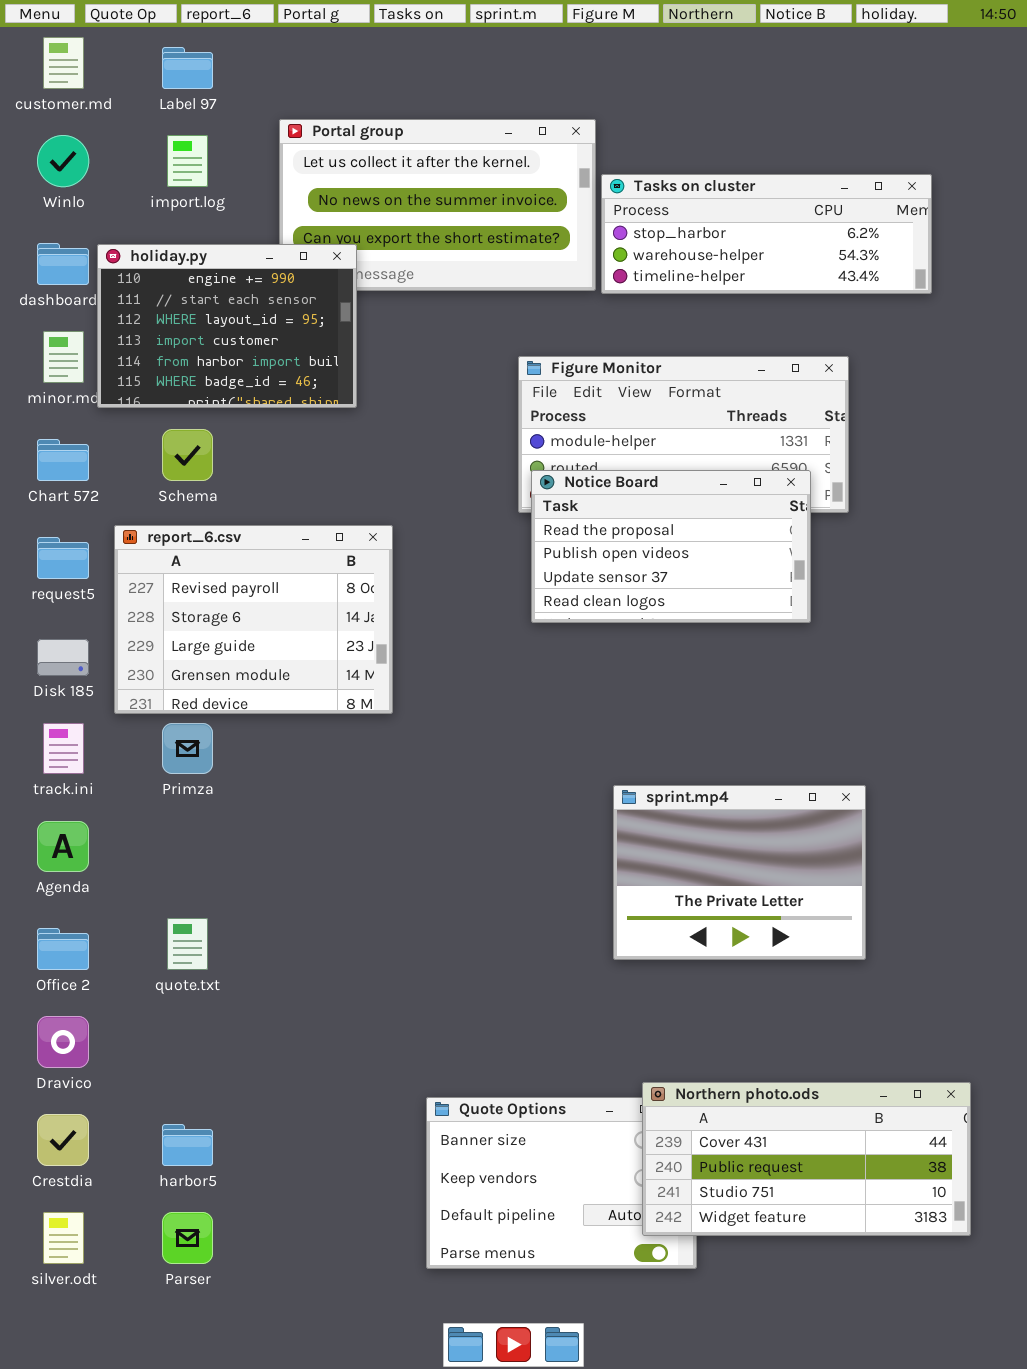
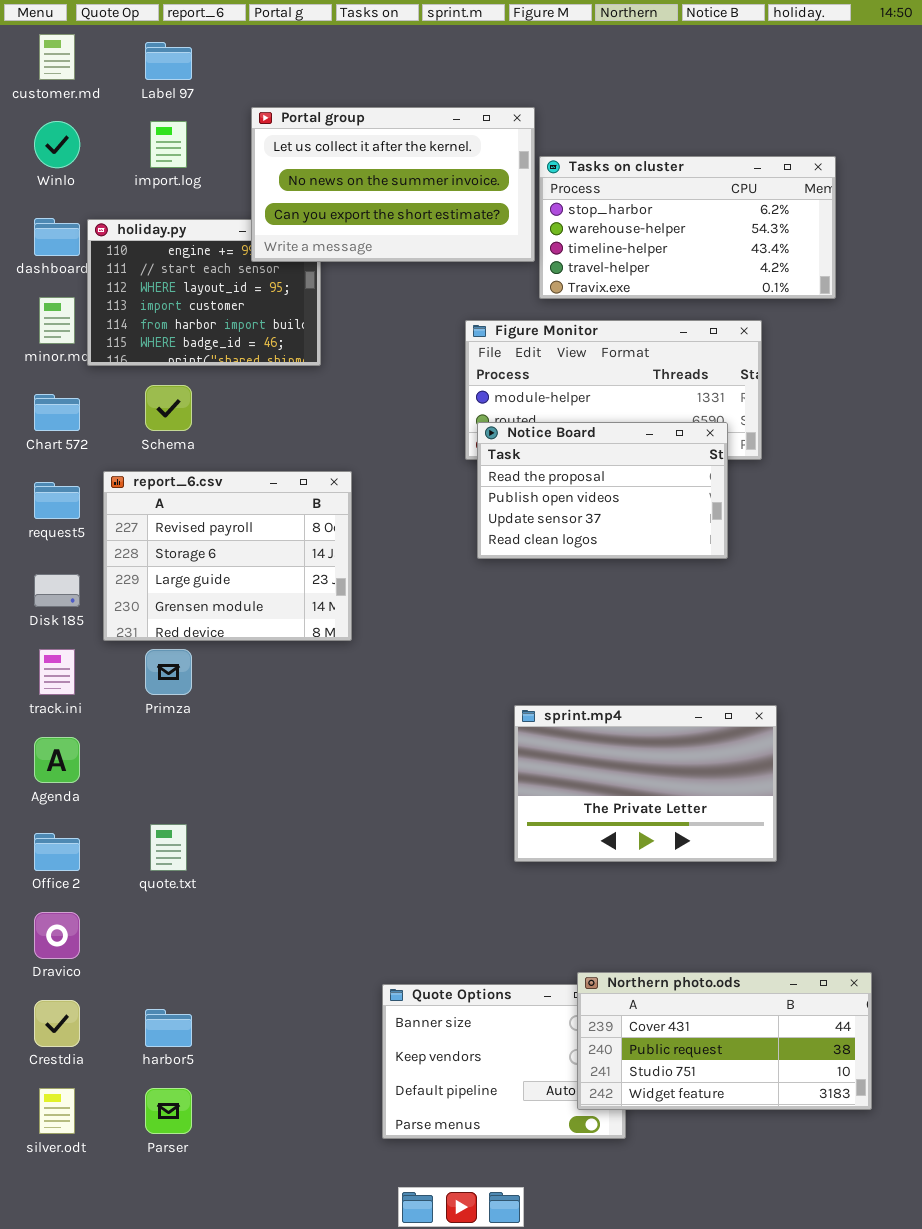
Portal group: [279,119,596,291] -> [251,107,535,262], raised
Tasks on cluster: [601,174,932,294] -> [539,156,836,299], resized
sprint.mp4: [613,785,866,960] -> [514,705,777,862], resized

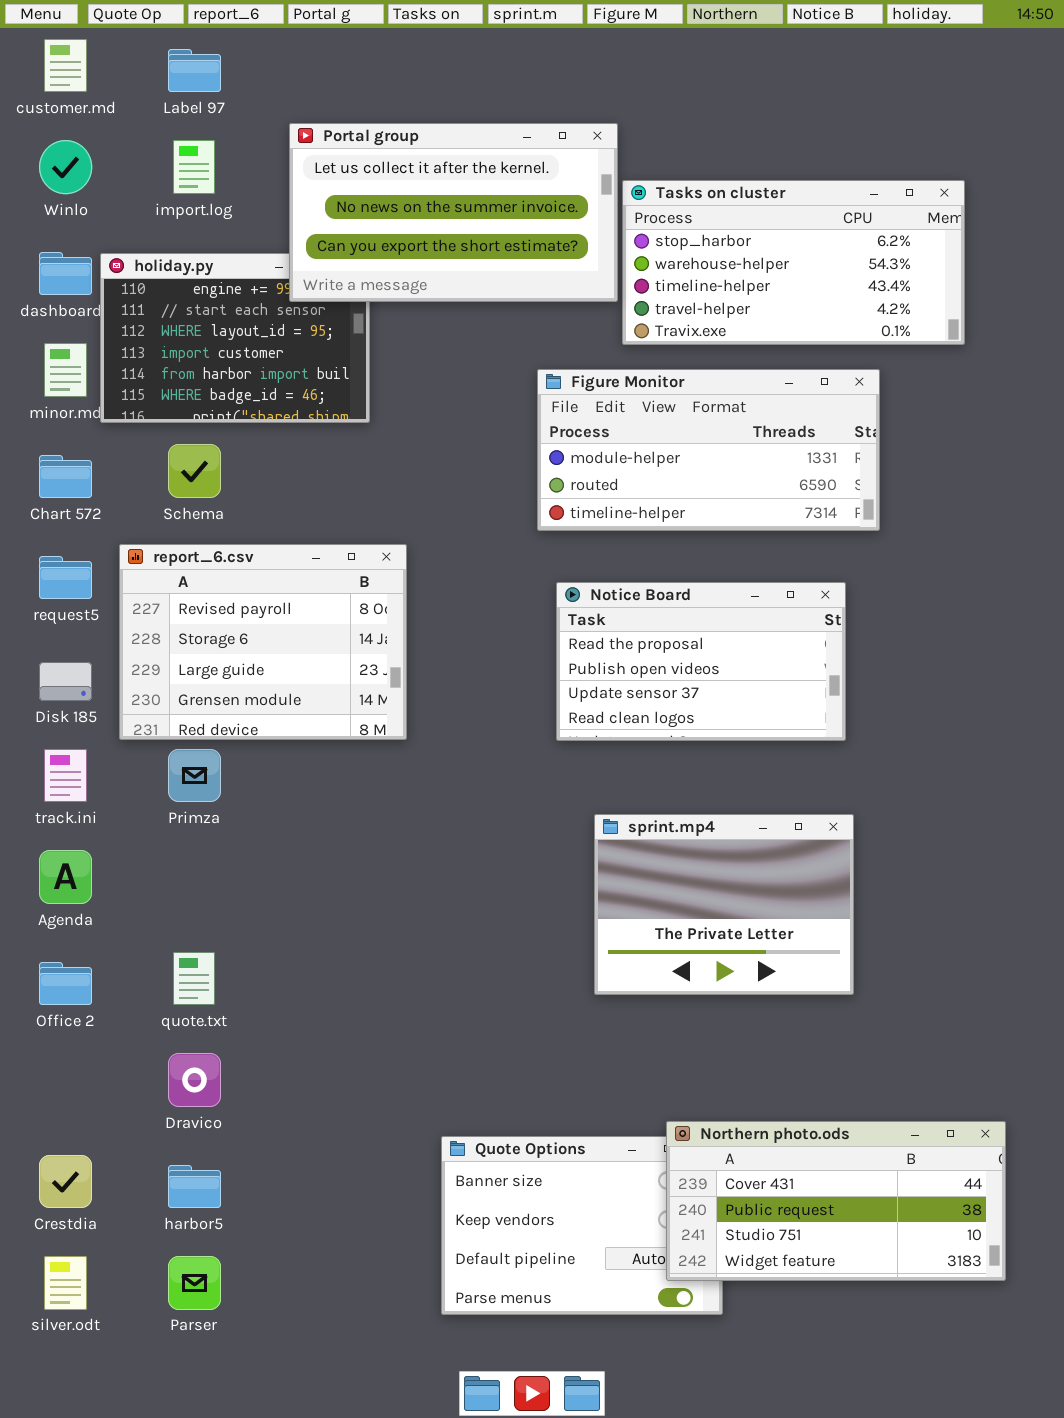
Notice Board: [477,422,728,559] -> [556,582,846,741], moved
sprint.mp4: [514,705,777,862] -> [594,814,854,995], resized
Dravico: [34,912,80,959] -> [168,1053,221,1107], moved

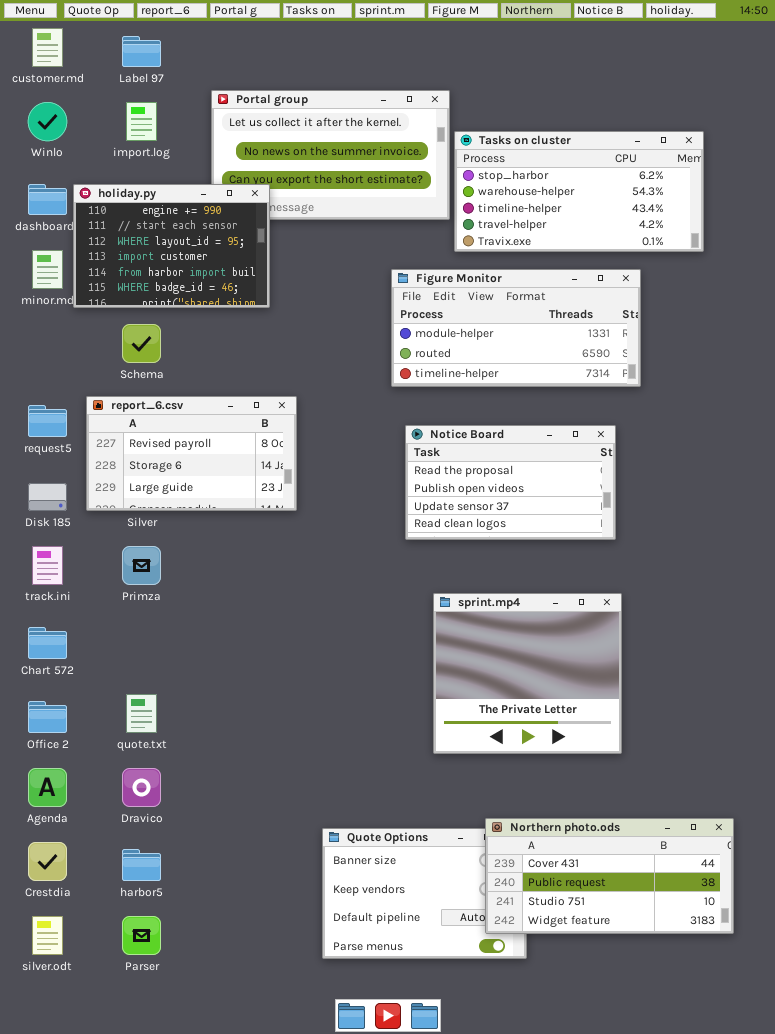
holiday.py: [100,253,370,423] -> [73,184,270,308], raised
Chart 572: [39,455,92,498] -> [28,627,67,659], moved
report_6.csv: [119,544,407,740] -> [86,396,297,511], resized
sprint.mp4: [594,814,854,995] -> [433,593,622,754], resized
Agenda: [39,850,92,904] -> [28,768,67,807], moved

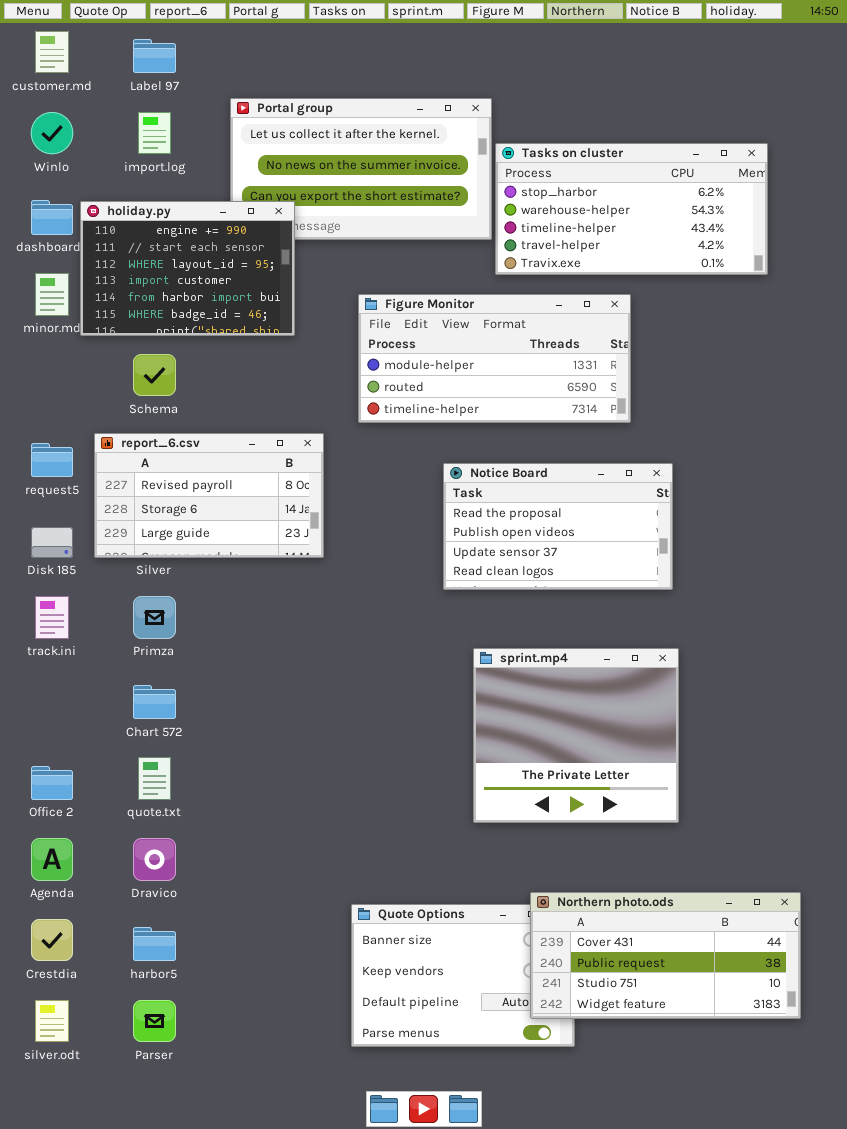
Figure Monitor: [391,269,641,387] -> [358,294,631,423], moved
Chart 572: [28,627,67,659] -> [133,685,176,719], moved

